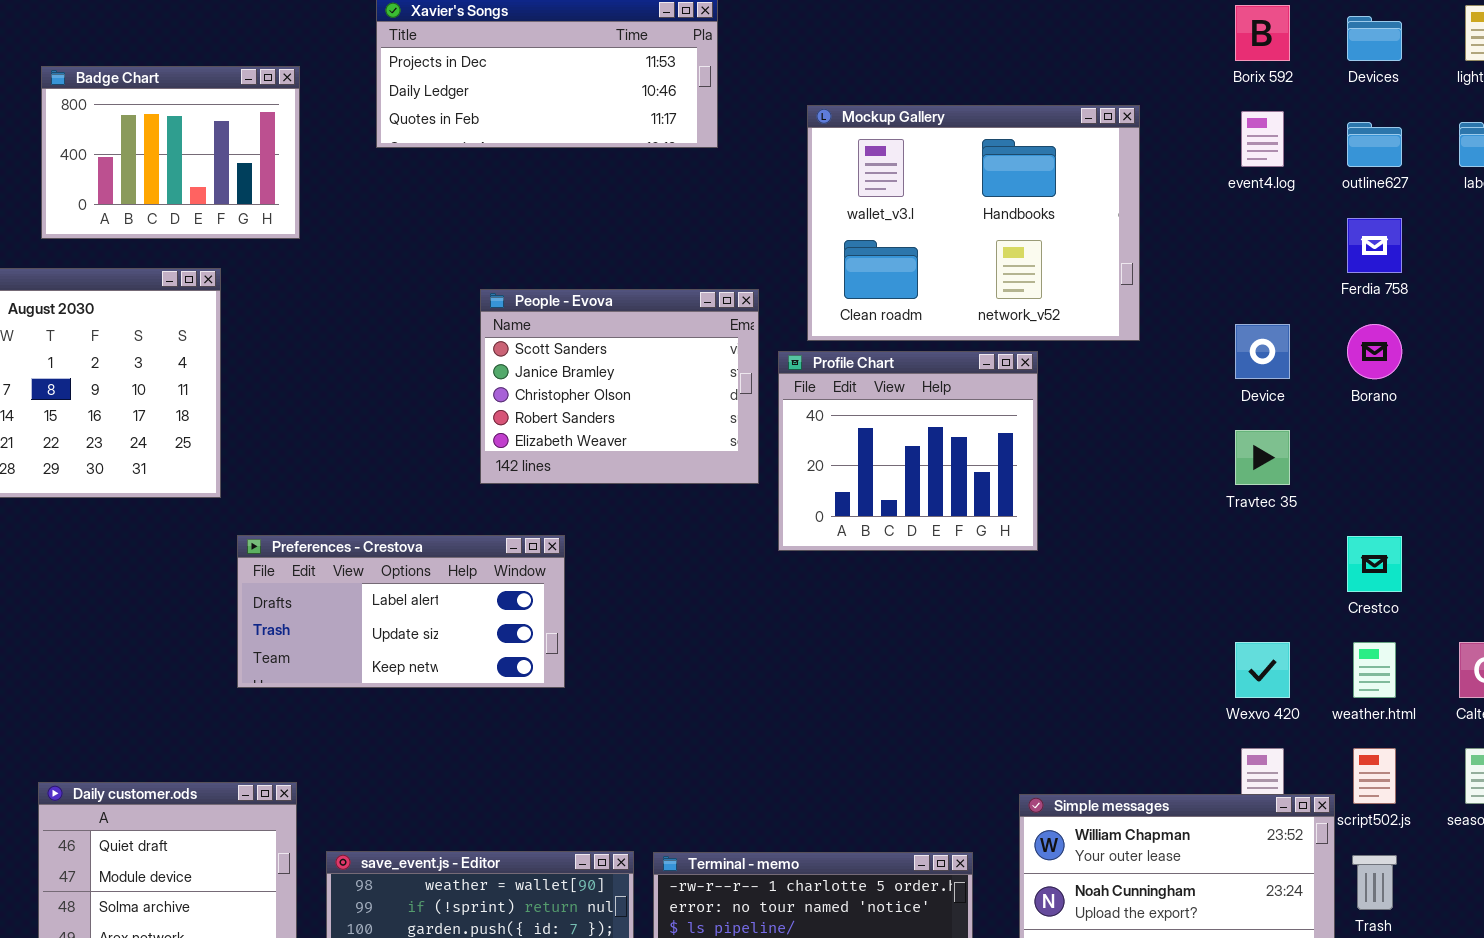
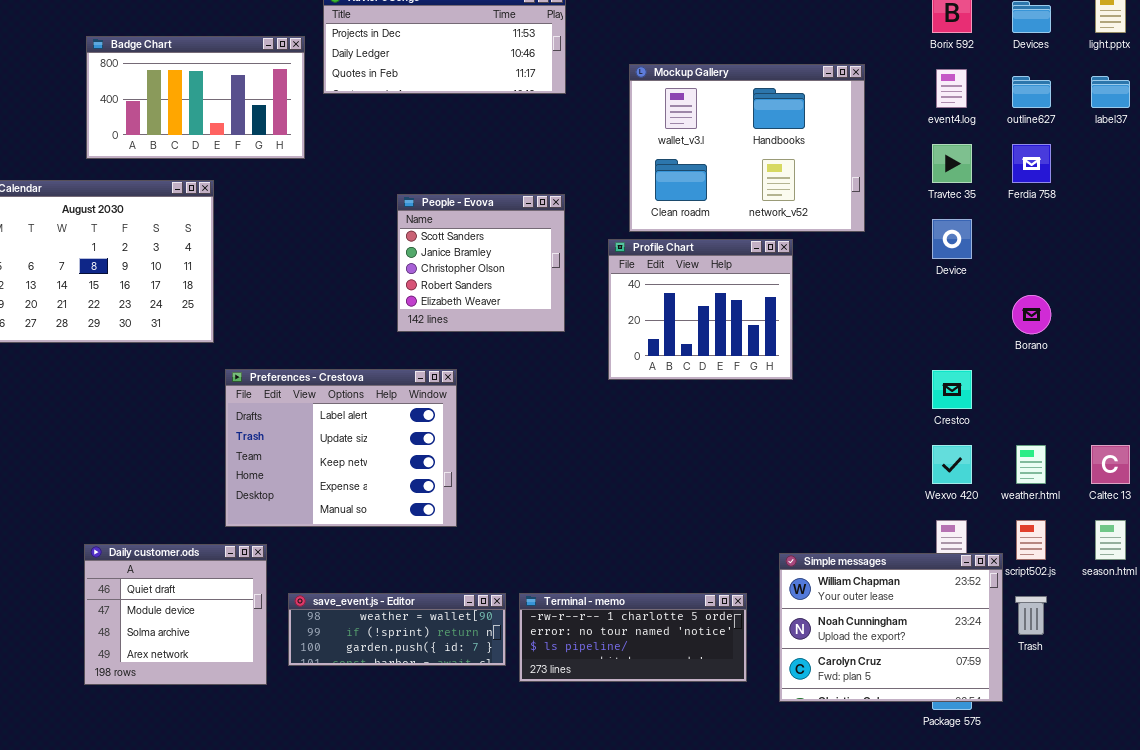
Badge Chart: [41,66,300,239] -> [86,36,305,159], resized
People - Evova: [480,289,759,484] -> [397,194,565,332], resized
Borano: [1347,324,1402,379] -> [1012,295,1051,334], moved
Travtec 35: [1235,430,1290,485] -> [932,144,972,183], moved
Preferences - Crestova: [237,535,565,688] -> [225,369,457,527], resized
Crestco: [1347,536,1402,592] -> [932,370,972,409], moved

